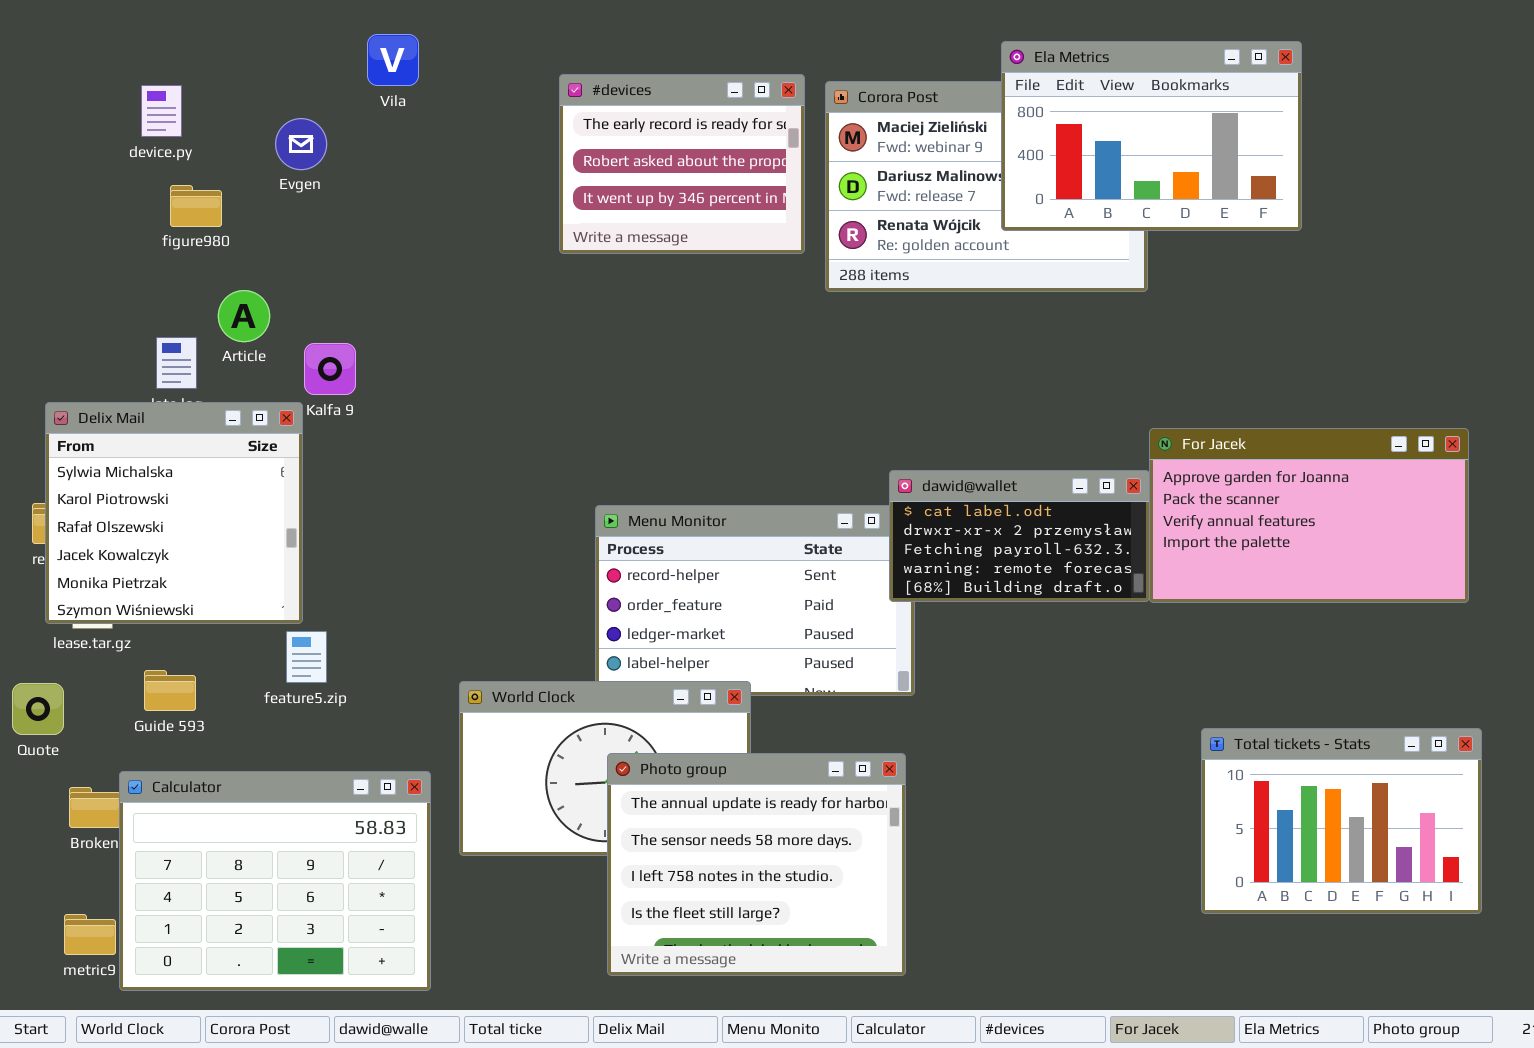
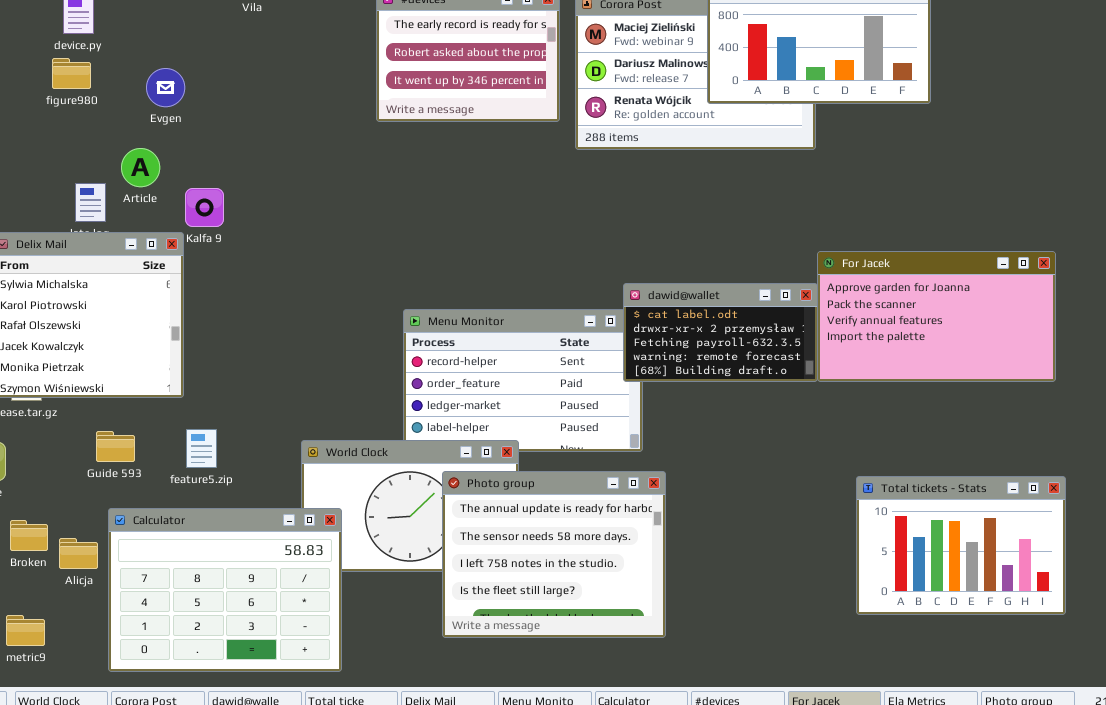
Evgen: [275,118,327,170] -> [146,68,185,107], moved
figure980: [170,185,222,227] -> [52,58,91,89], moved
feature5.zip: [286,631,327,683] -> [186,429,217,468], moved
Guide 593: [144,670,196,711] -> [96,431,135,462], moved
Photo group: [607,753,906,976] -> [442,471,666,638], moved
Calculator: [119,771,431,991] -> [108,508,342,672], moved

